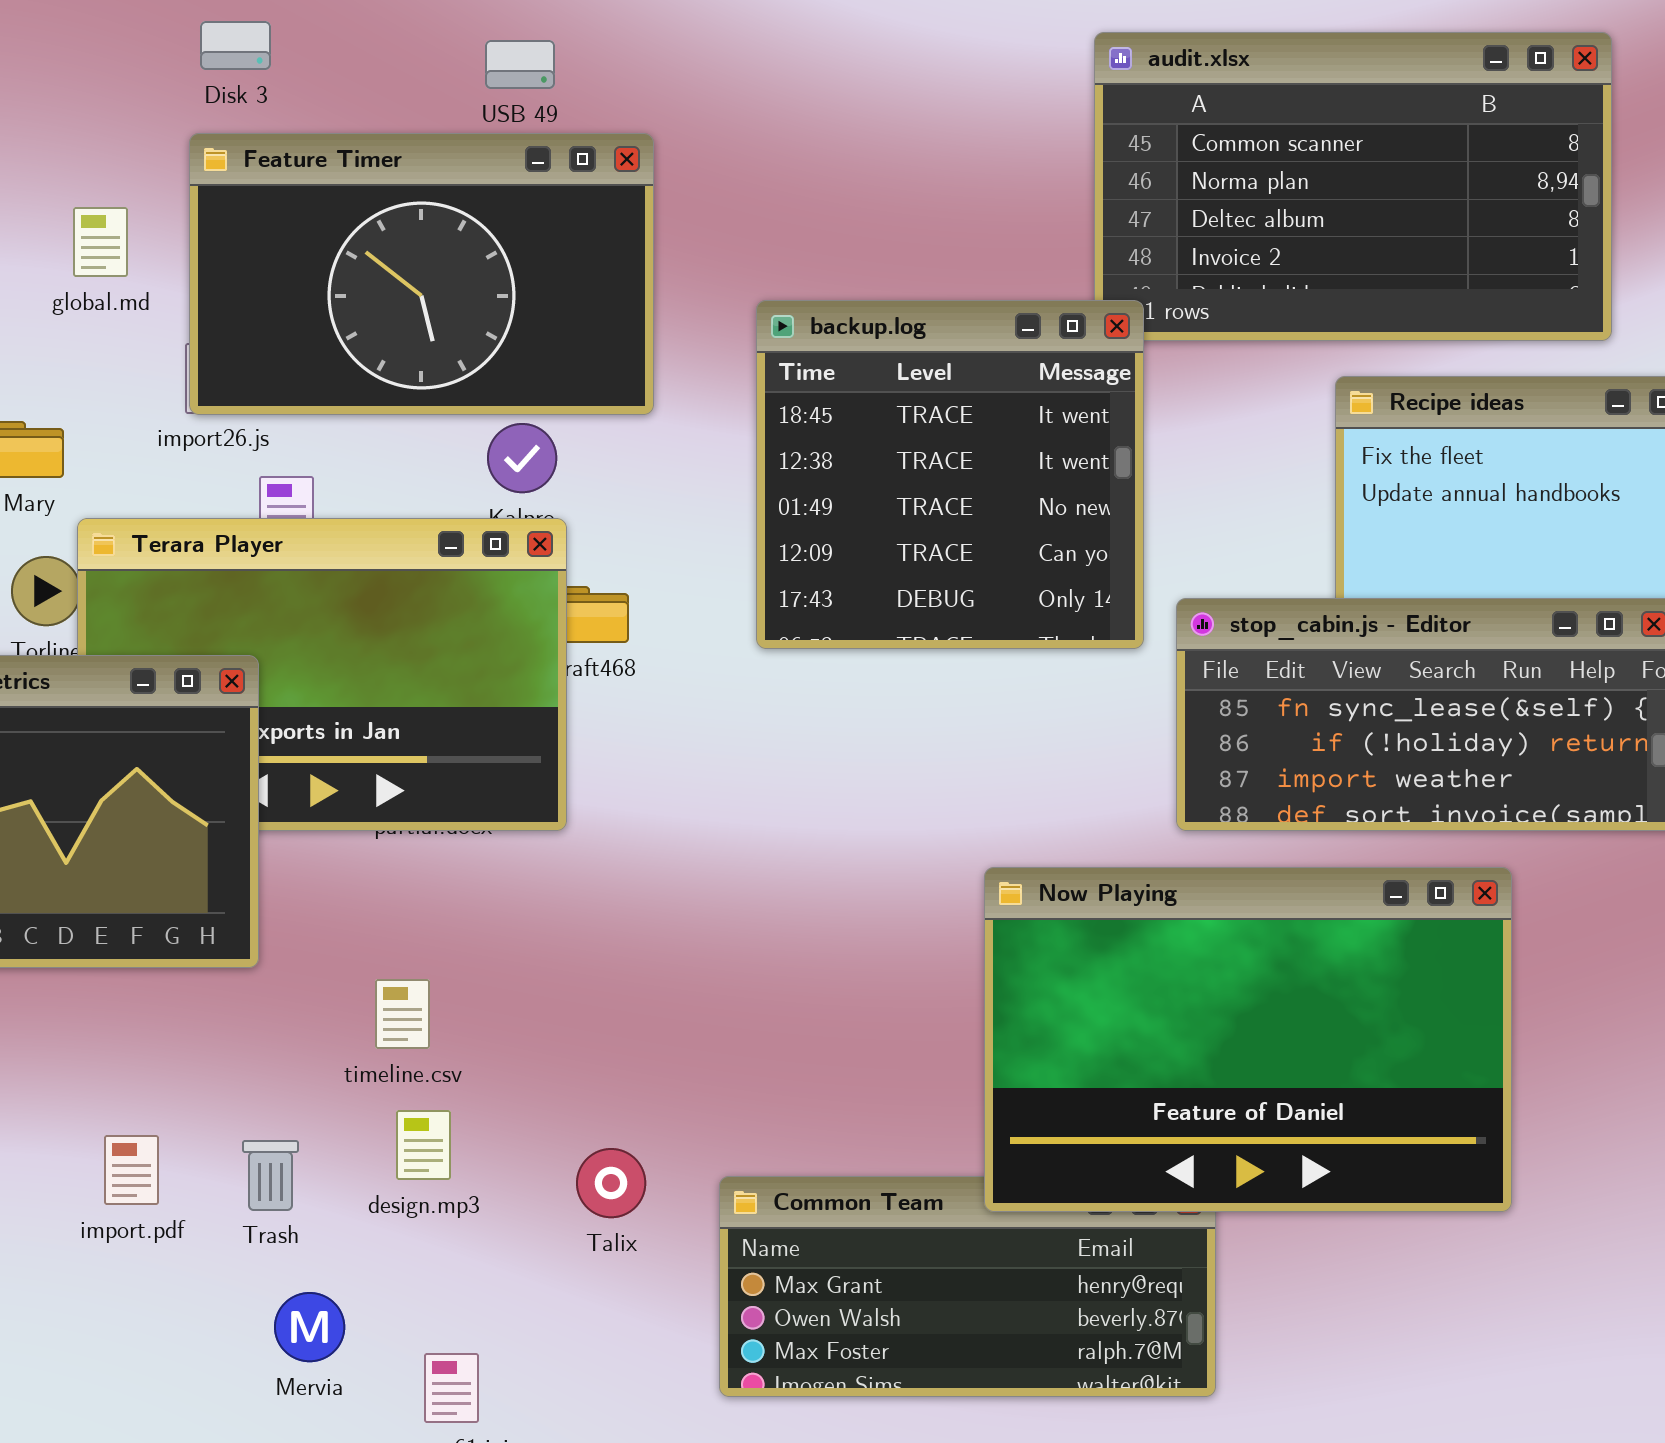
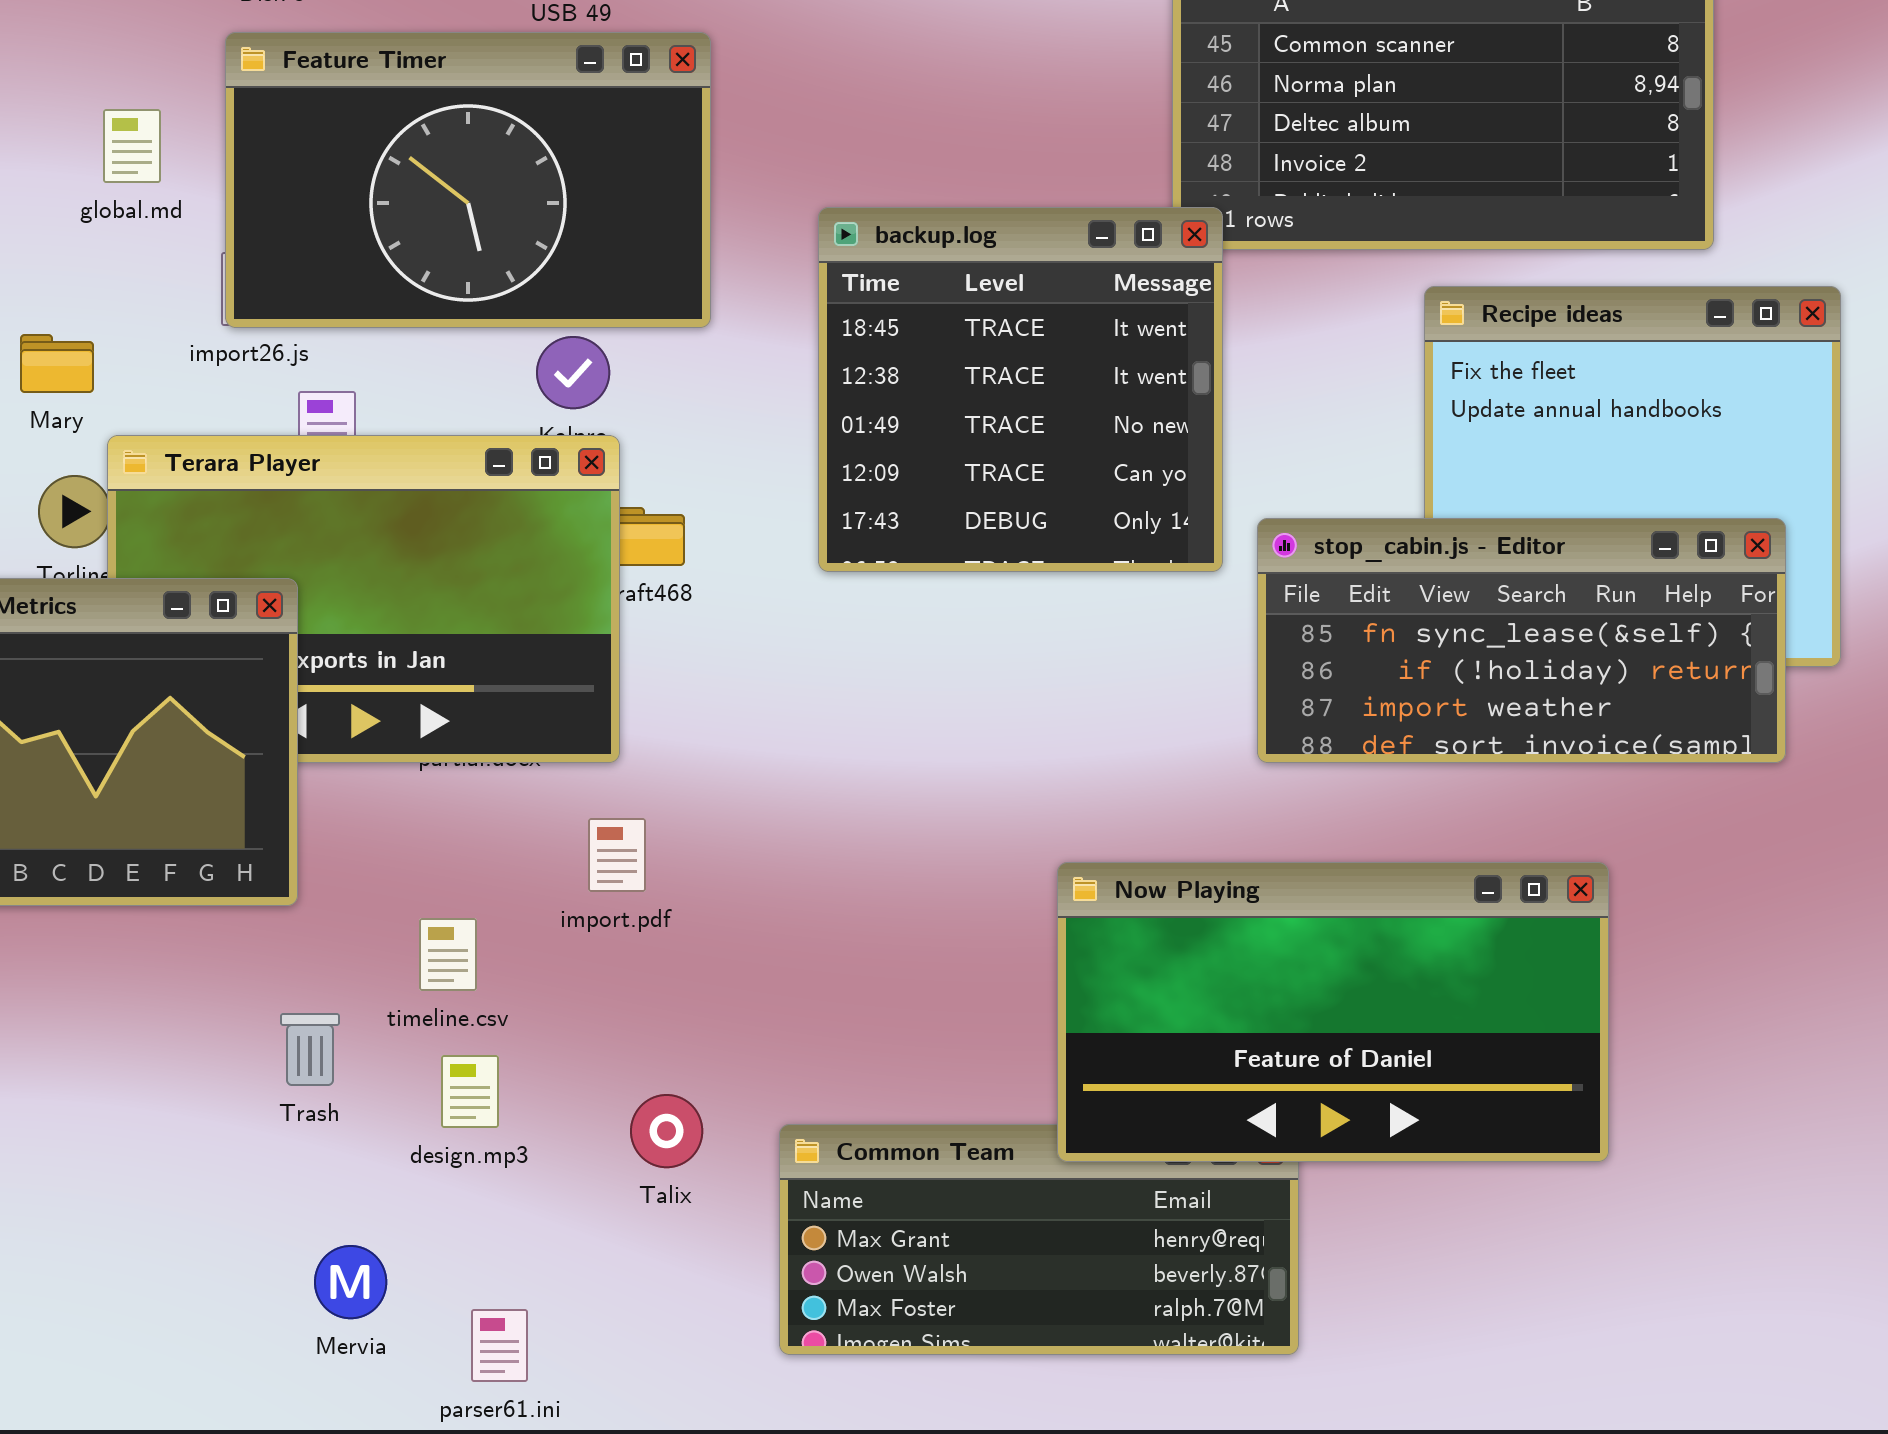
Now Playing: [984,867,1512,1212] -> [1057,862,1609,1162], resized
import.pdf: [104,1135,159,1205] -> [588,818,646,892], moved
Trash: [242,1140,299,1211] -> [280,1013,340,1086], moved

